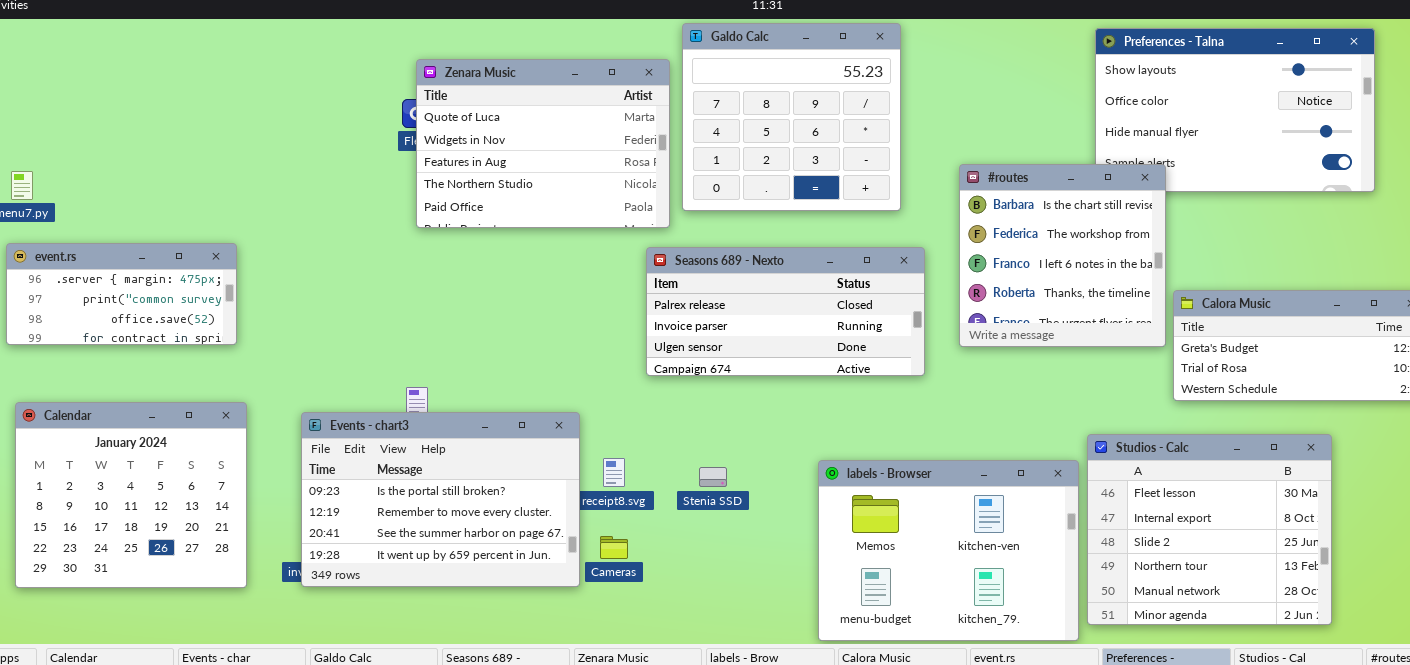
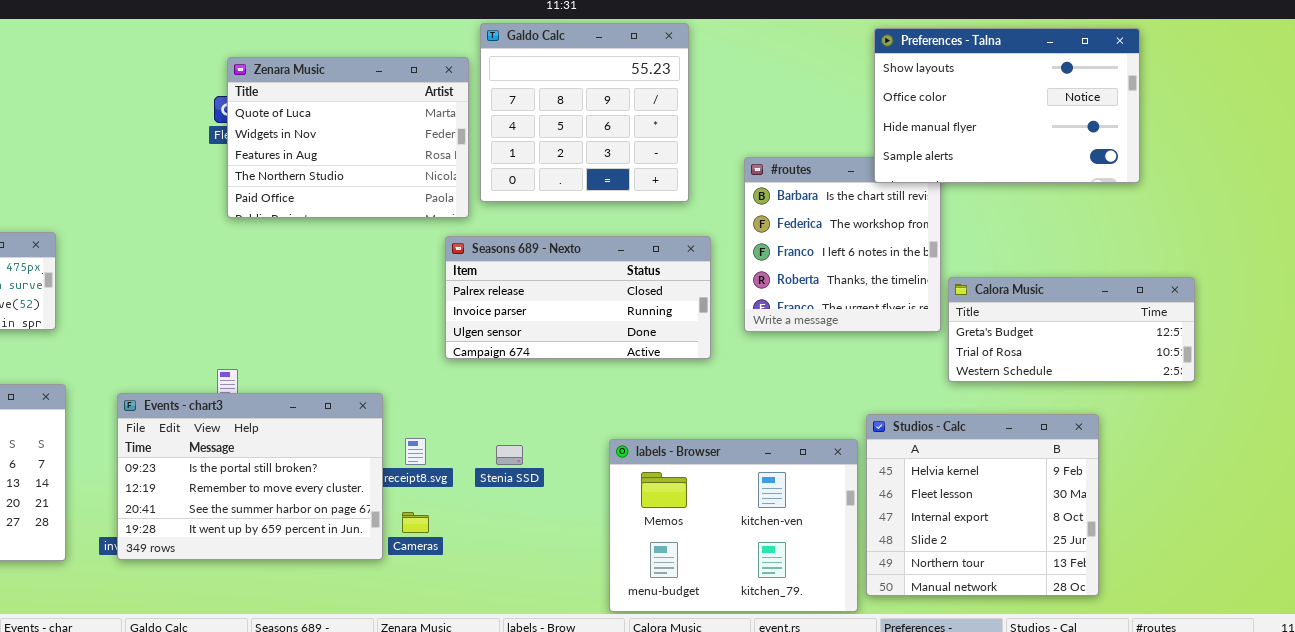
Preferences - Talna: [1095,28,1375,192] -> [874,28,1140,183], raised
Studios - Calc: [1087,434,1332,625] -> [866,414,1099,596], scrolled up 1 row

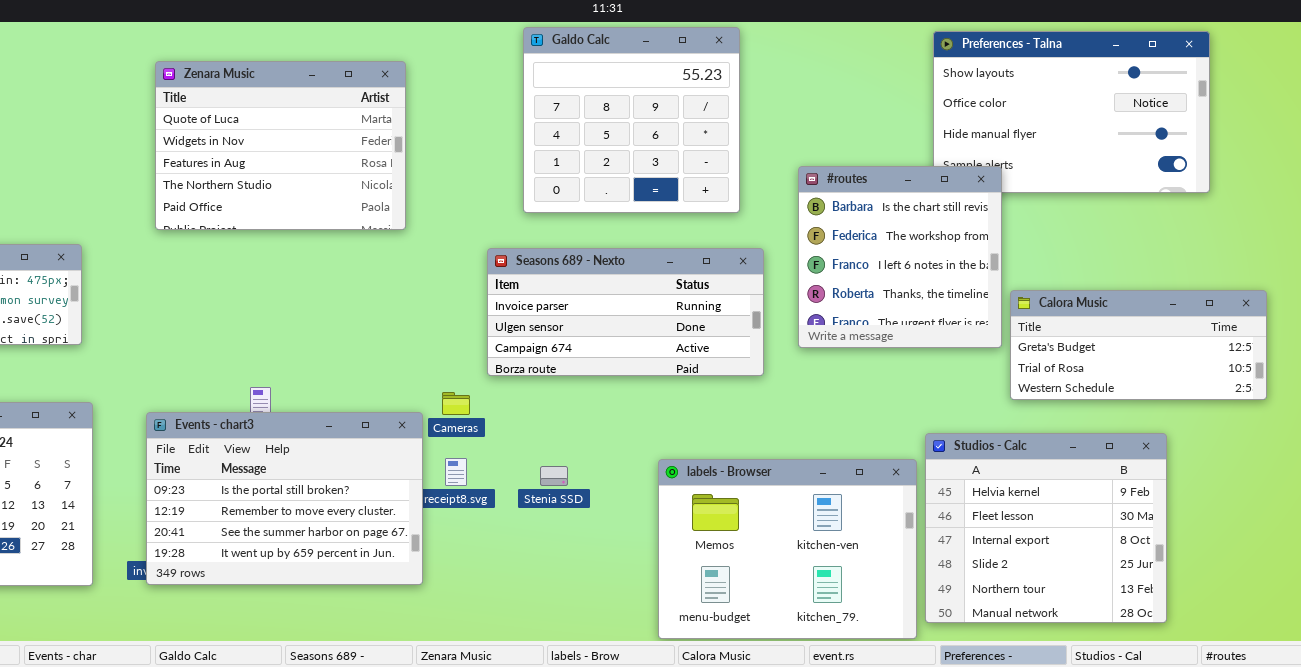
Zenara Music: [227,57,469,218] -> [155,61,406,230], moved
#routes: [744,157,941,332] -> [798,166,1002,348], raised
Seasons 689 - Nexto: [445,236,711,359] -> [487,248,764,376], scrolled down 1 row
Cameras: [402,512,429,533] -> [442,392,470,415], moved

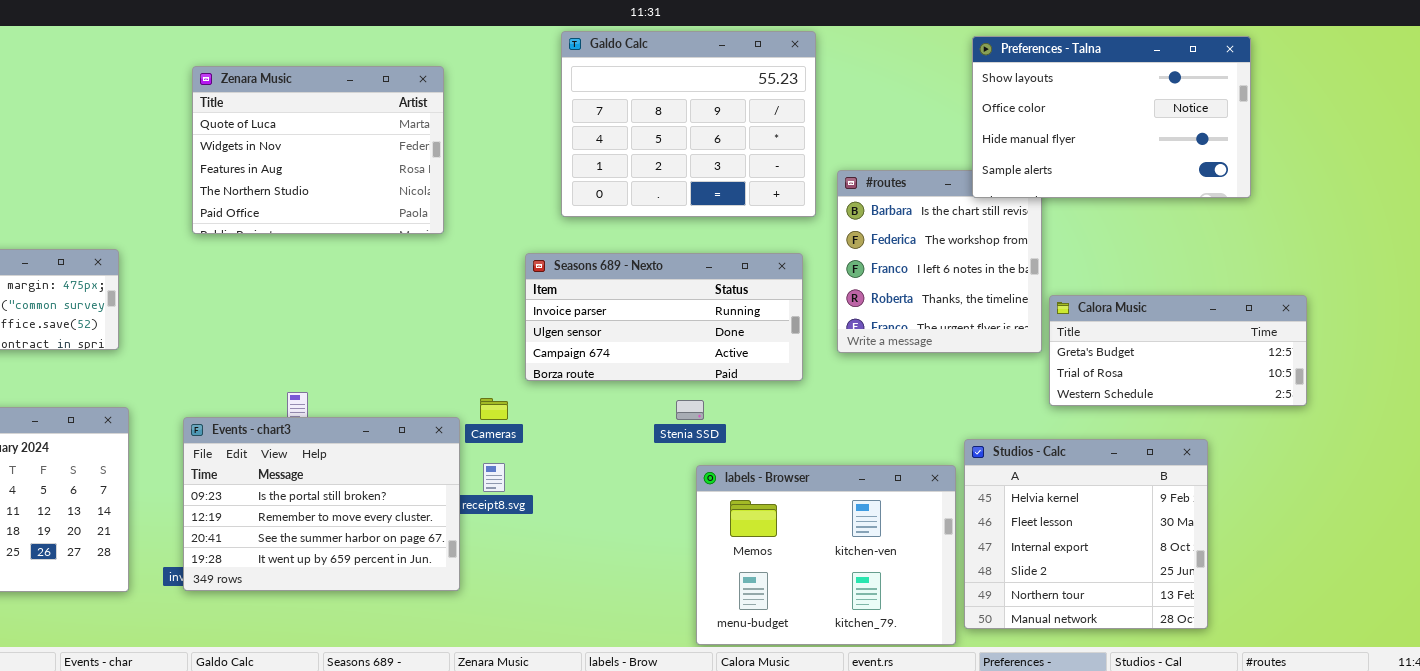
Galdo Calc: [523,27,740,213] -> [561,31,816,217], resized
Preferences - Talna: [933,31,1210,193] -> [972,36,1251,198], raised
Stenia SSD: [540,466,568,486] -> [676,400,704,420], moved

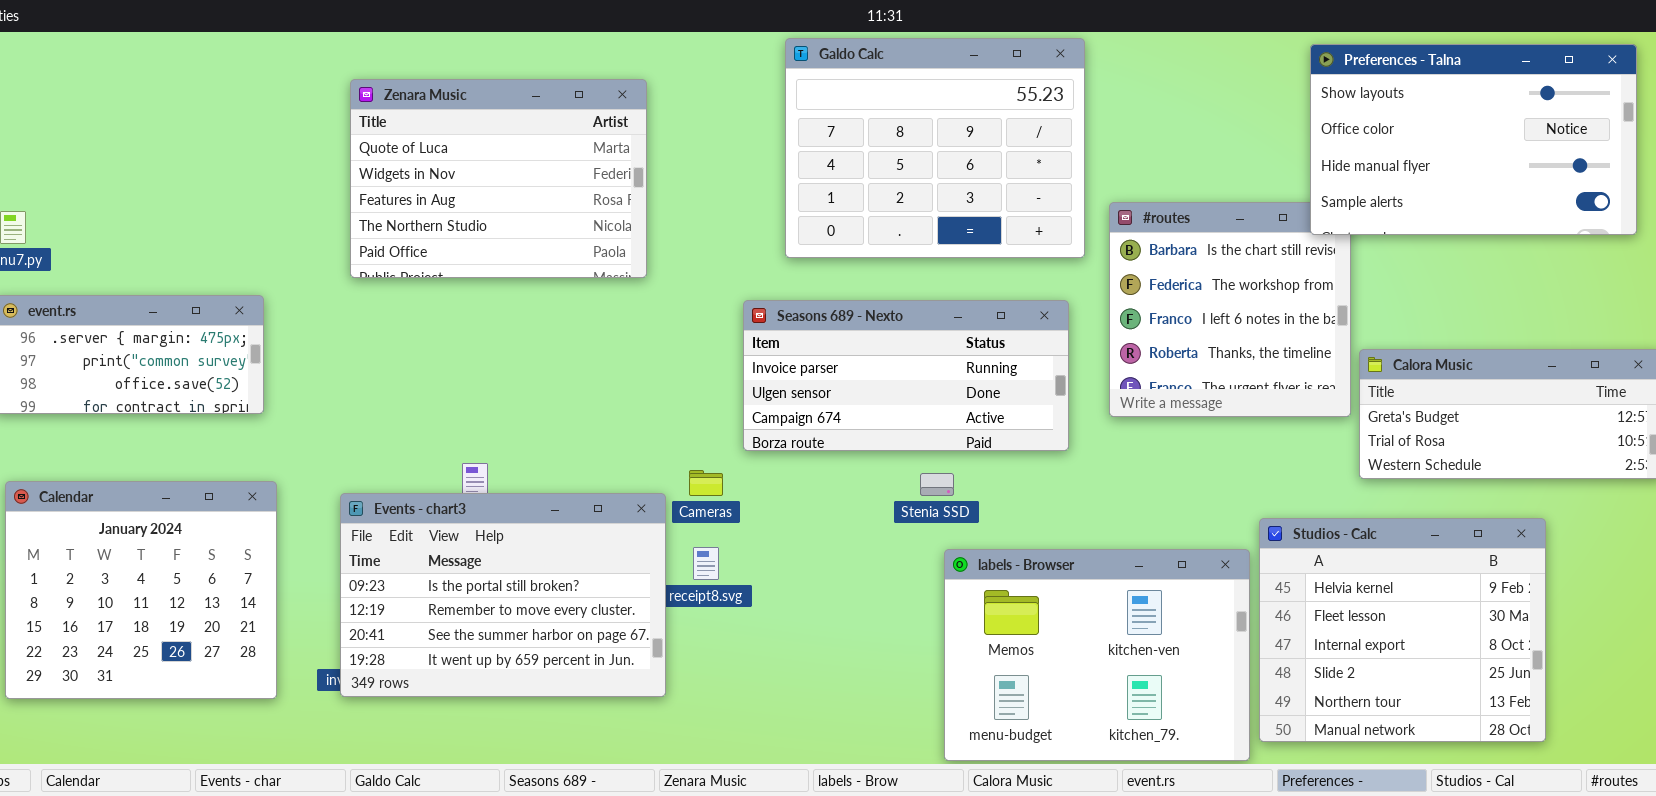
Preferences - Talna: [972,36,1251,198] -> [1310,44,1637,235], moved

